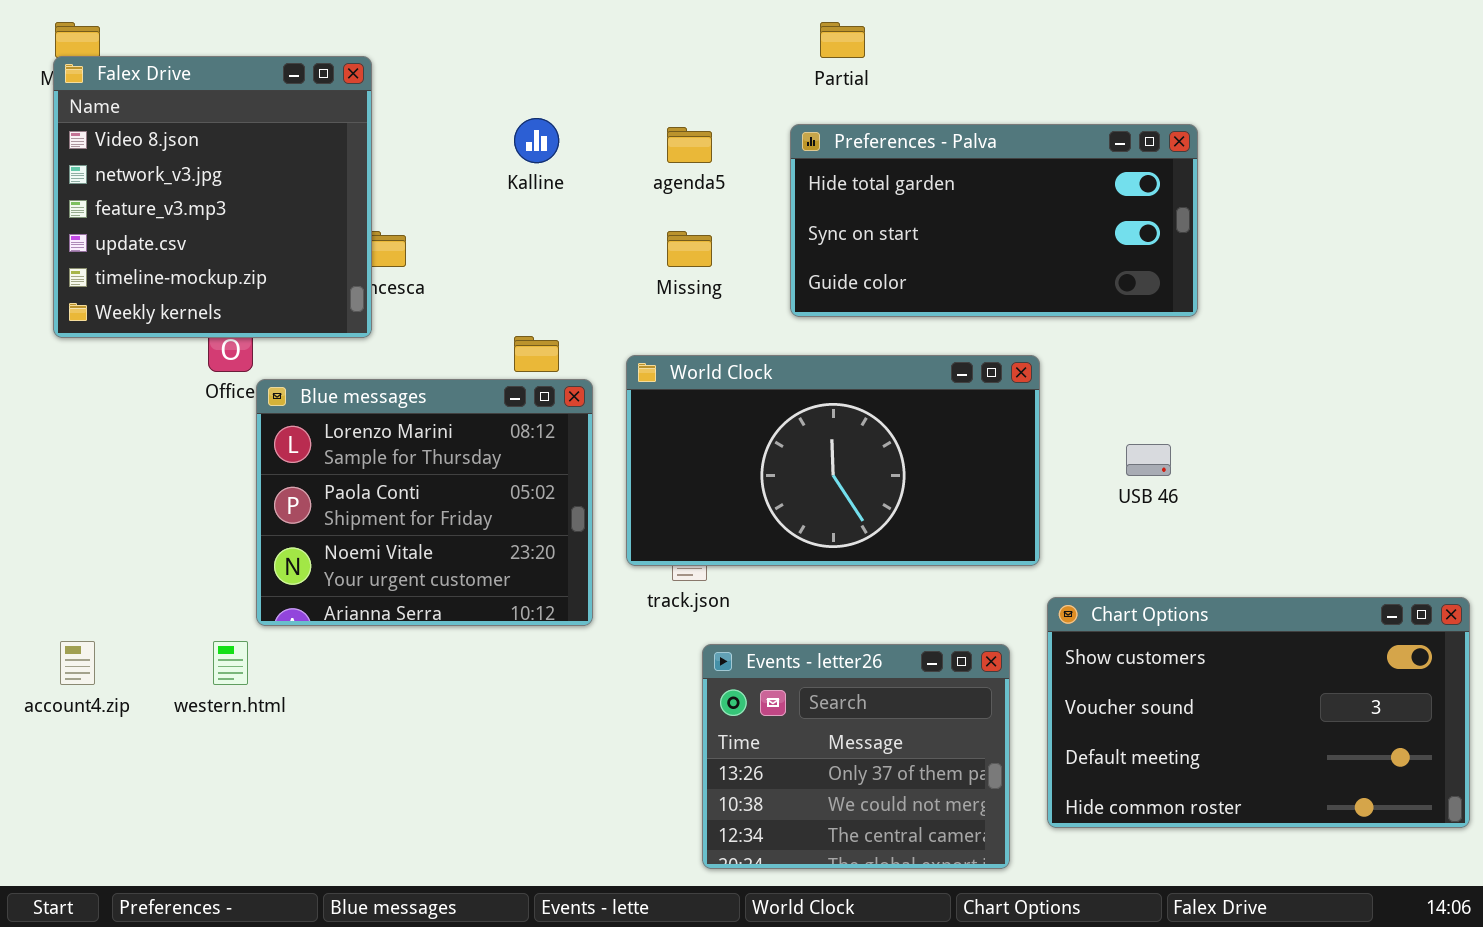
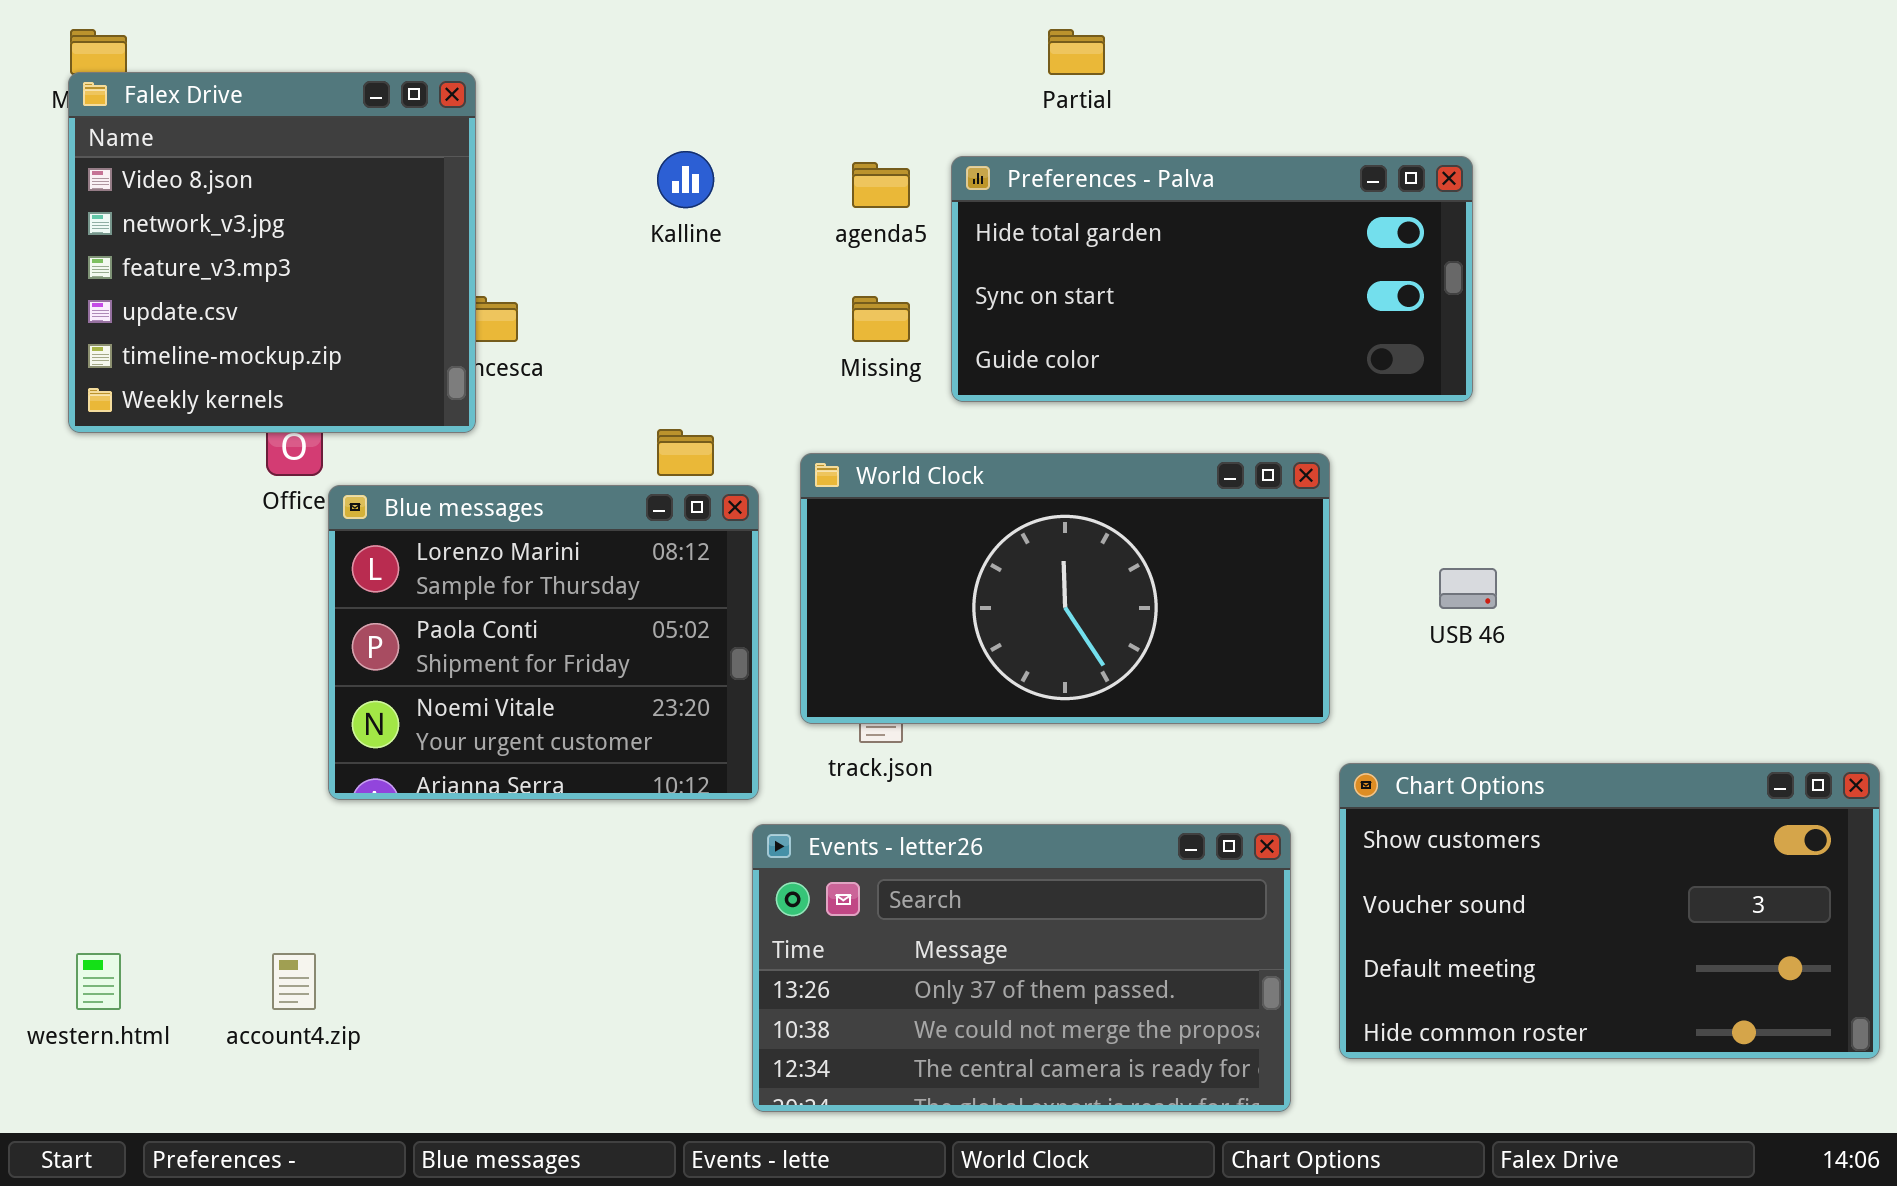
Preferences - Palva: [790,124,1198,317] -> [951,156,1473,402], moved
account4.zip: [60,641,95,685] -> [272,953,316,1010], moved
western.html: [213,641,248,685] -> [76,953,121,1010], moved
Events - letter26: [702,644,1010,869] -> [752,824,1291,1112], resized

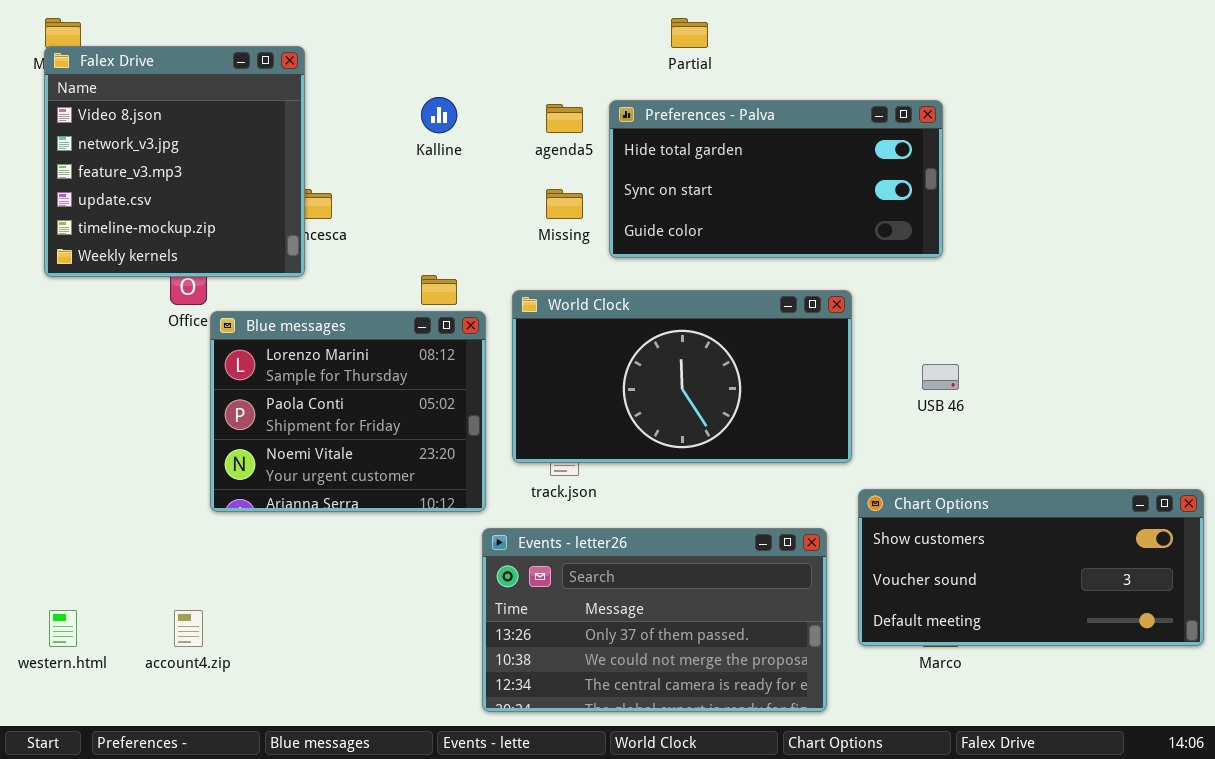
Chart Options: [1339,763,1880,1059] -> [858,489,1204,646], resized

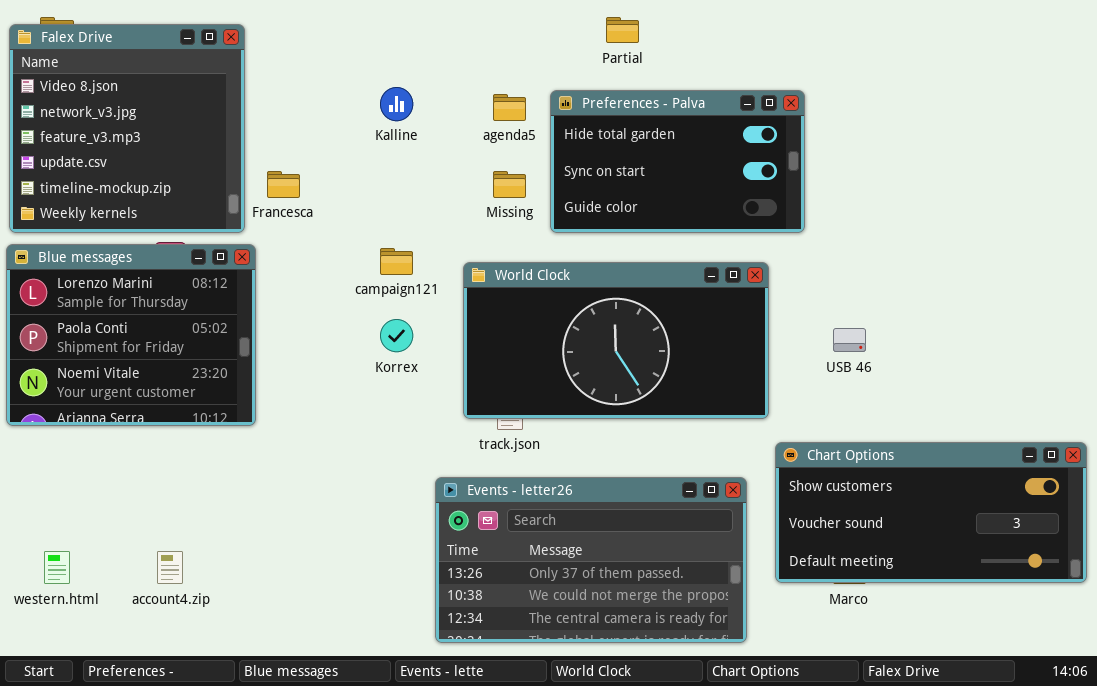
Falex Drive: [44,46,305,277] -> [9,24,245,233], moved
Preferences - Palva: [609,100,943,258] -> [550,90,805,233], resized
Blue messages: [210,311,486,512] -> [6,244,256,426], moved

